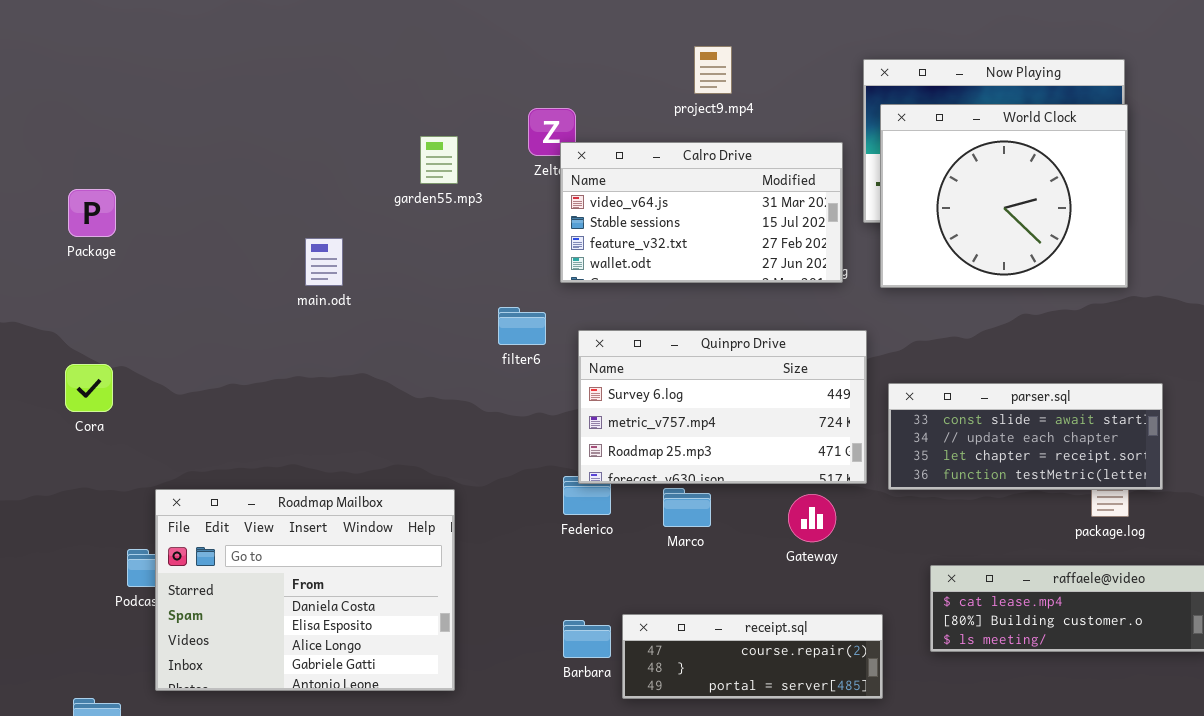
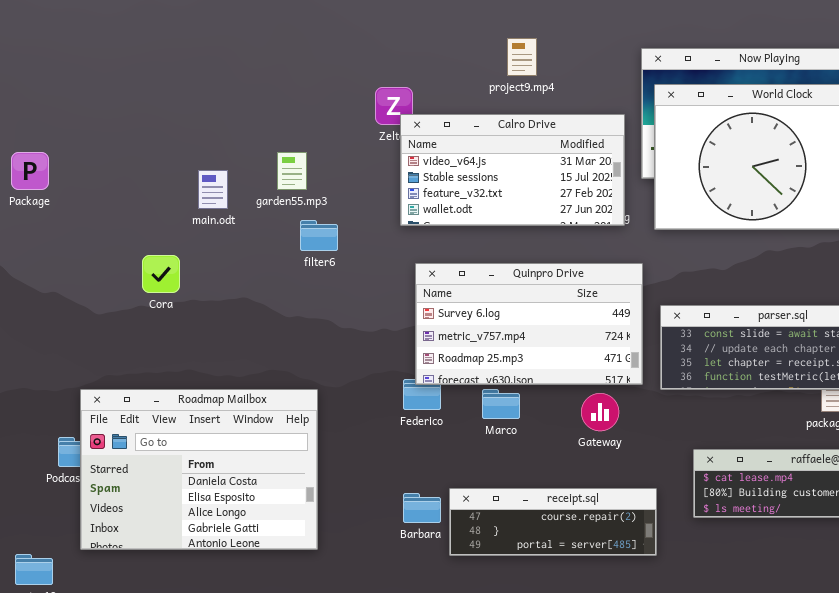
garden55.mp3: [420,136,458,184] -> [277,152,307,190], moved
main.odt: [305,238,343,286] -> [198,170,228,209], moved
filter6: [498,307,546,345] -> [300,220,338,251], moved
Cora: [65,364,113,412] -> [142,255,180,293], moved

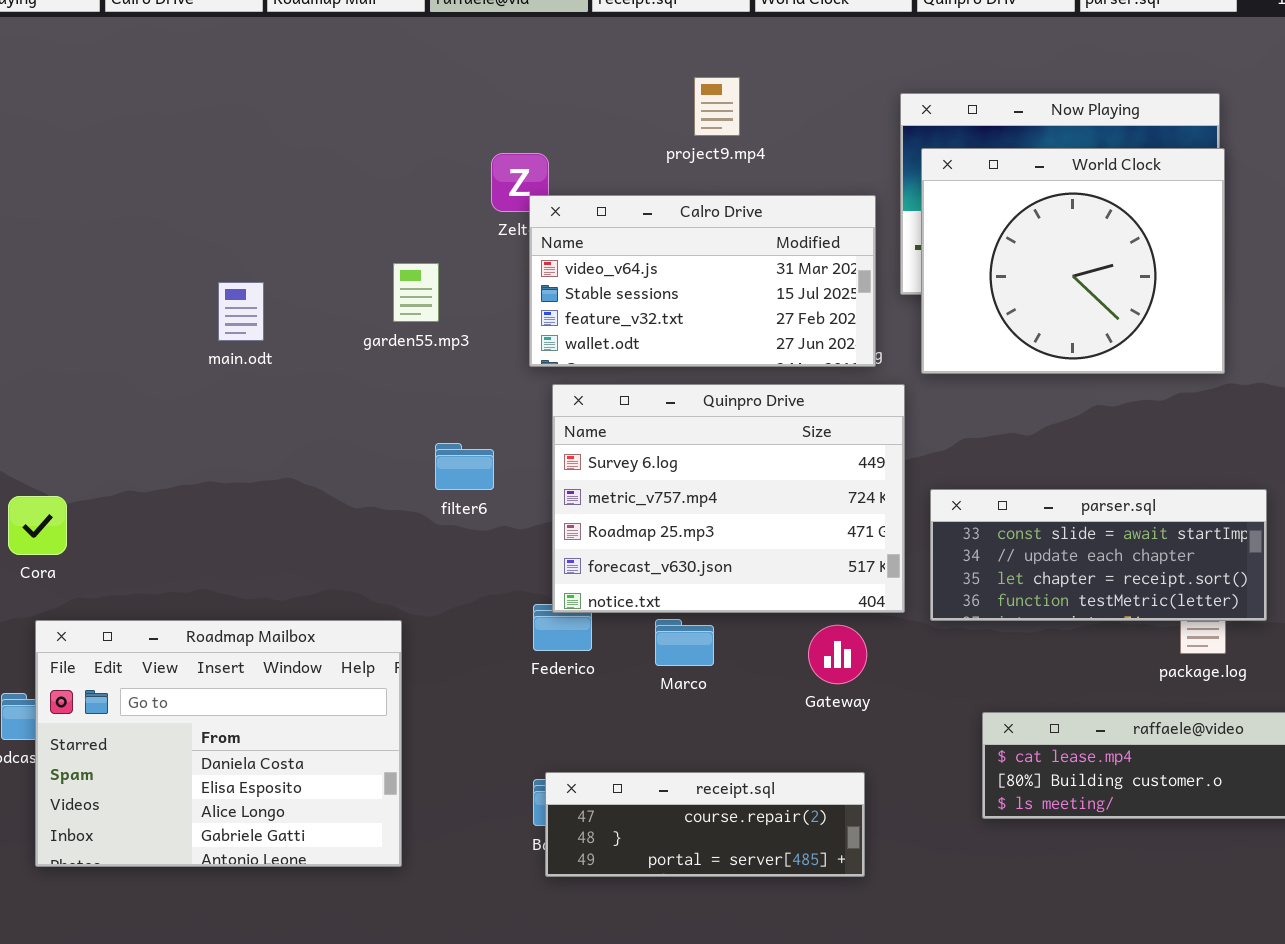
garden55.mp3: [277,152,307,190] -> [393,263,439,322], moved
filter6: [300,220,338,251] -> [435,443,494,490], moved
Cora: [142,255,180,293] -> [8,496,67,555], moved
Quinpro Drive: [415,263,643,385] -> [552,384,905,613], resized
receipt.sql: [449,488,657,556] -> [545,772,865,877], moved

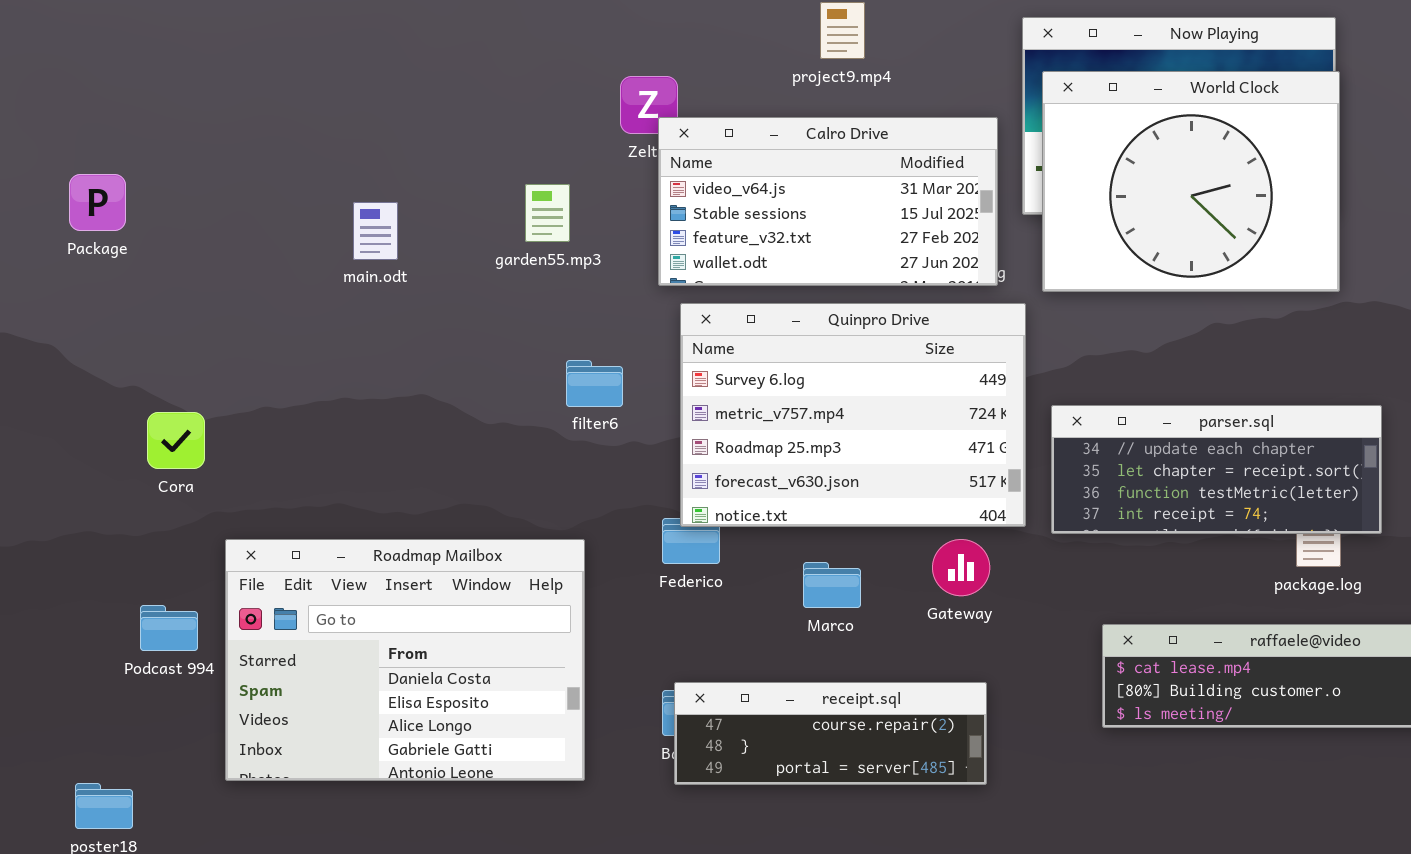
parser.sql: [930,489,1267,621] -> [1051,405,1382,534], scrolled down 1 row
Marco: [655,619,714,666] -> [803,562,861,608], moved
Roadmap Mailbox: [35,620,402,867] -> [225,539,585,781], moved

